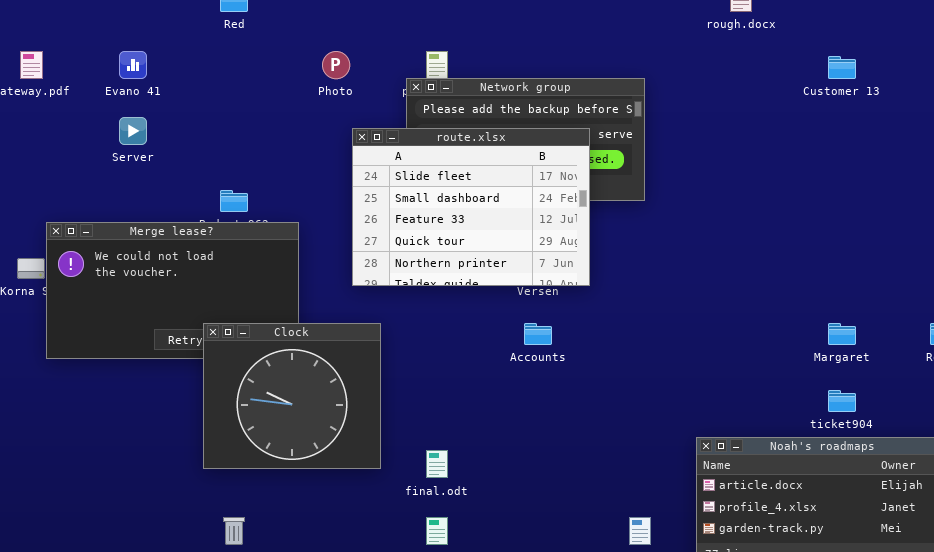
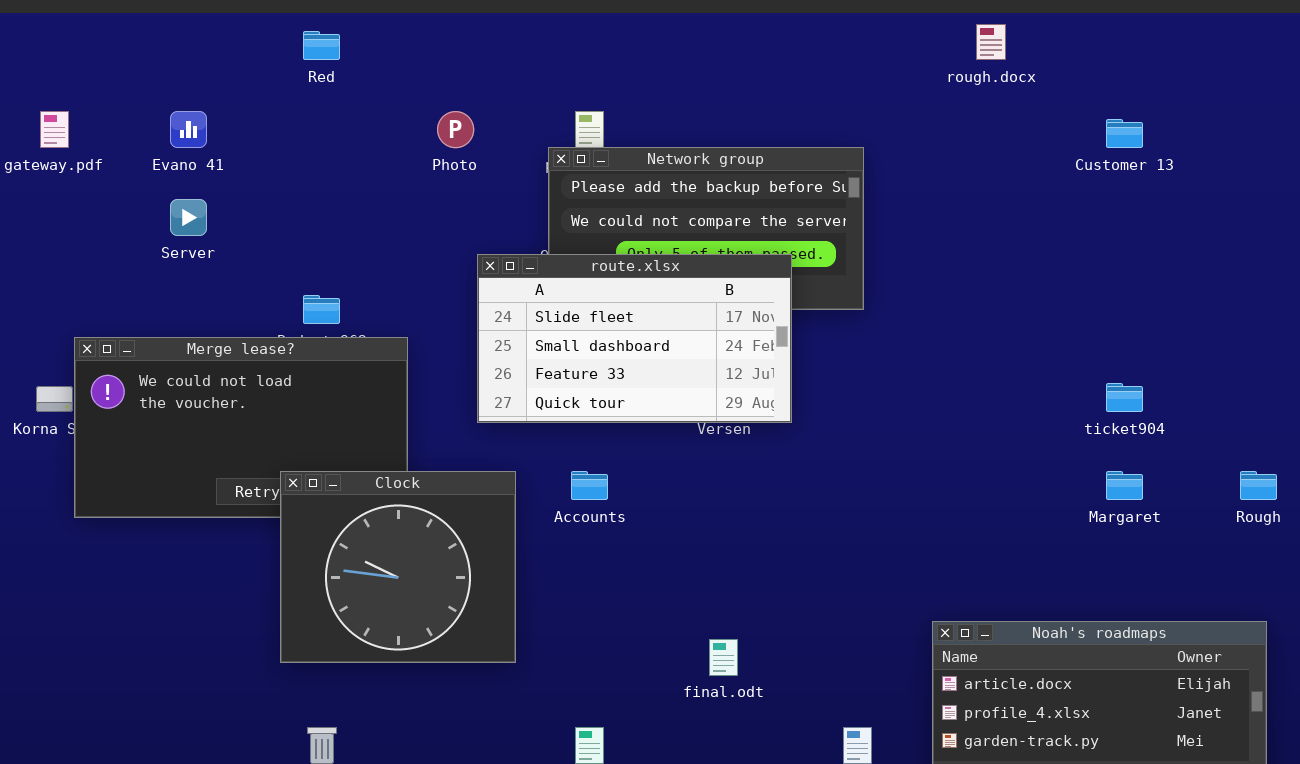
route.xlsx: [352,128,590,286] -> [477,254,792,423], resized
Accounts: [524,323,552,345] -> [571,471,608,500], moved
ticket904: [828,390,856,412] -> [1106,383,1143,412], moved
final.odt: [426,450,448,478] -> [709,639,738,676], moved

